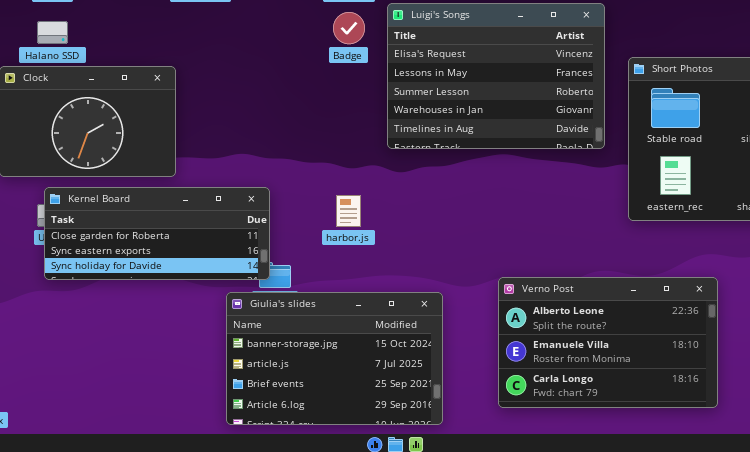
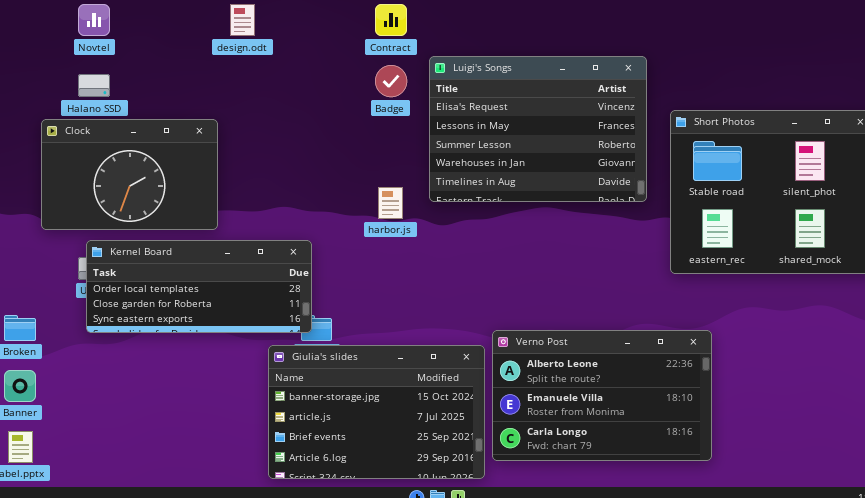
Kernel Board: [44,187,270,280] -> [86,240,312,333], scrolled up 1 row
harbor.js: [336,195,361,227] -> [378,187,403,219], moved
Verno Post: [498,277,718,408] -> [492,330,712,461], moved

